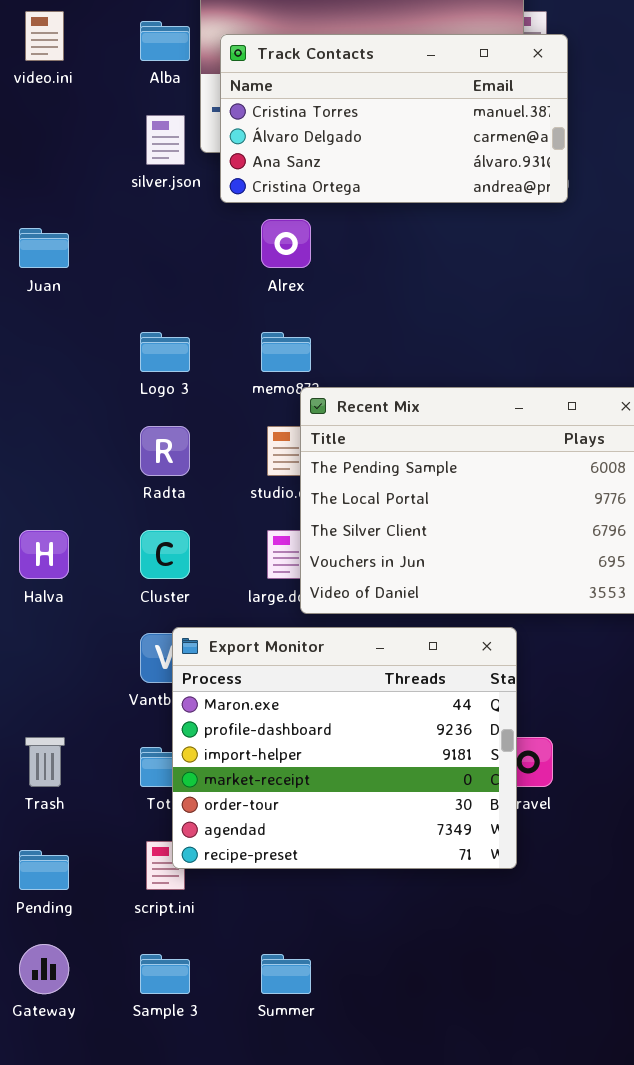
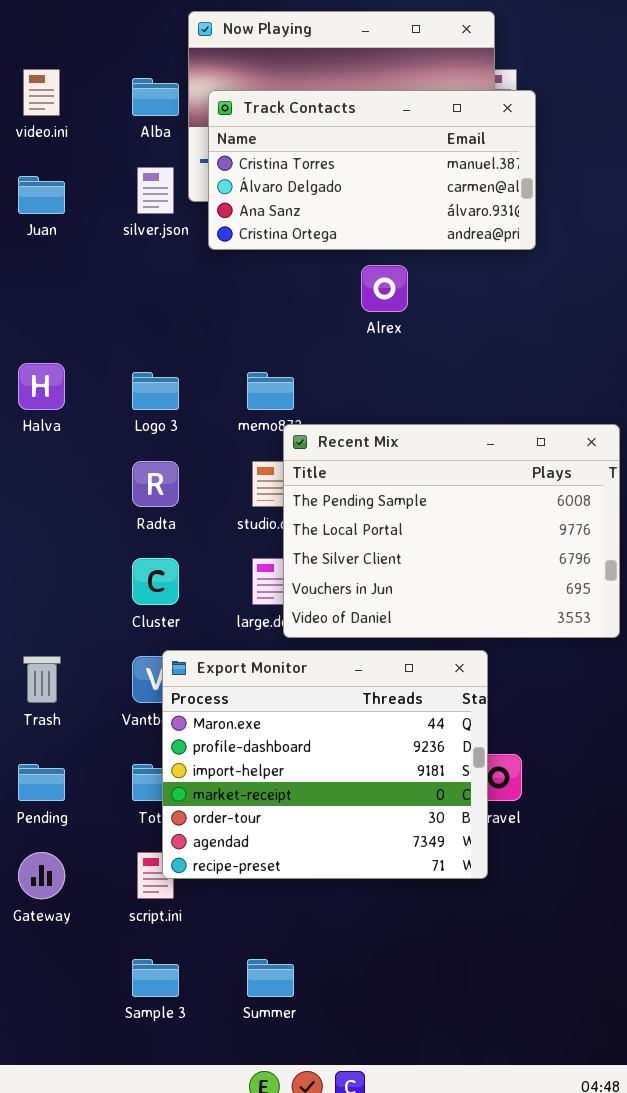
Alrex: [261,219,311,268] -> [361,265,408,312], moved
Juan: [19,228,69,268] -> [18,176,65,214], moved
Halva: [19,530,69,579] -> [18,363,65,410], moved
Trash: [25,737,65,787] -> [23,656,61,703], moved
Pending: [19,850,69,890] -> [18,764,65,801], moved
Gateway: [19,944,69,994] -> [18,852,65,899], moved

